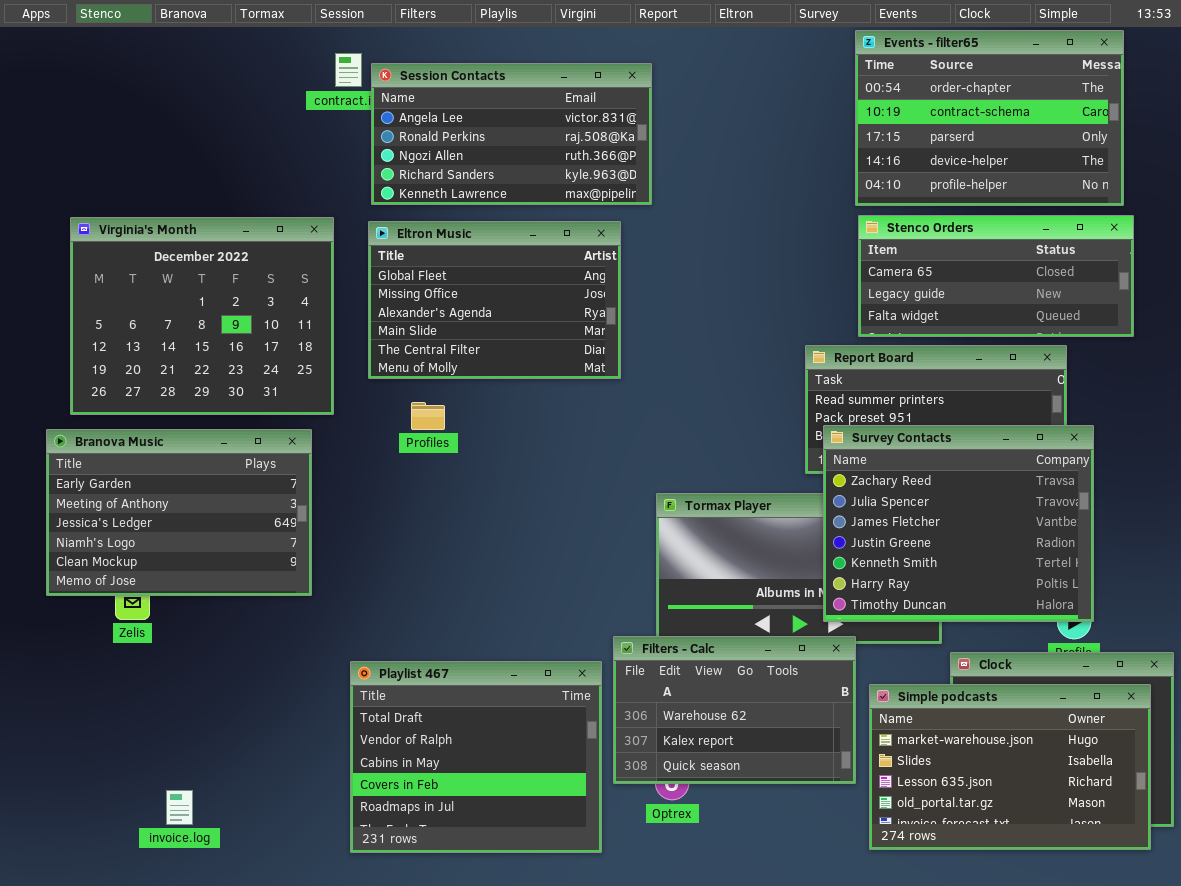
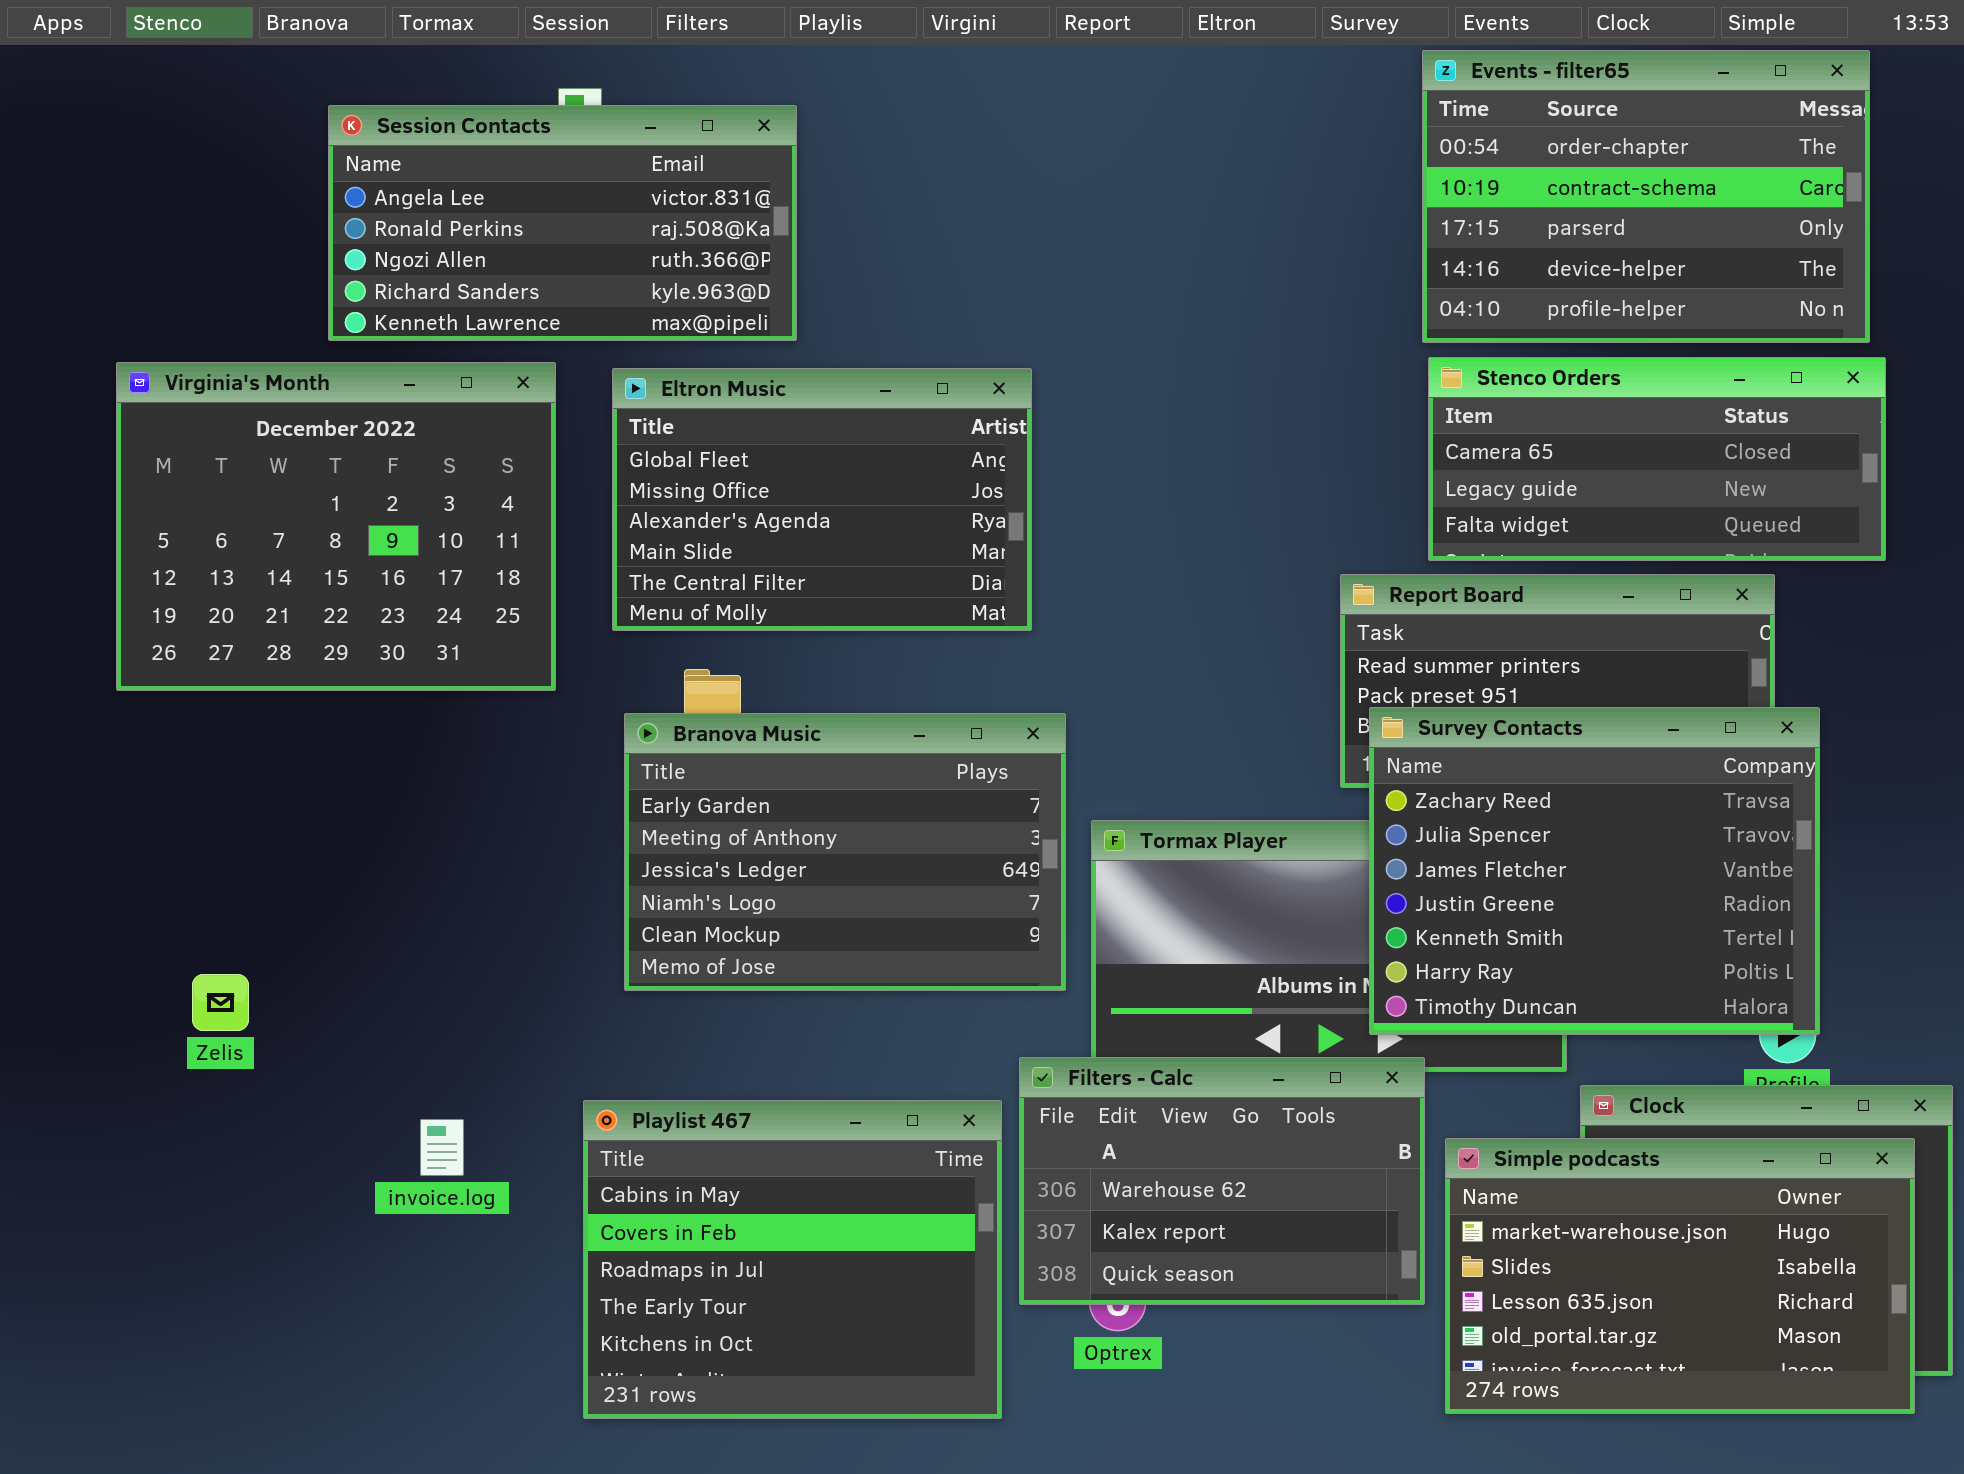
Session Contacts: [371,63,652,205] -> [328,105,797,341], moved
Branova Music: [46,429,312,596] -> [624,713,1066,991], moved
Playlist 467: [350,661,602,853] -> [583,1100,1002,1419], scrolled down 2 rows
invoice.log: [166,790,193,825] -> [420,1119,464,1176], moved

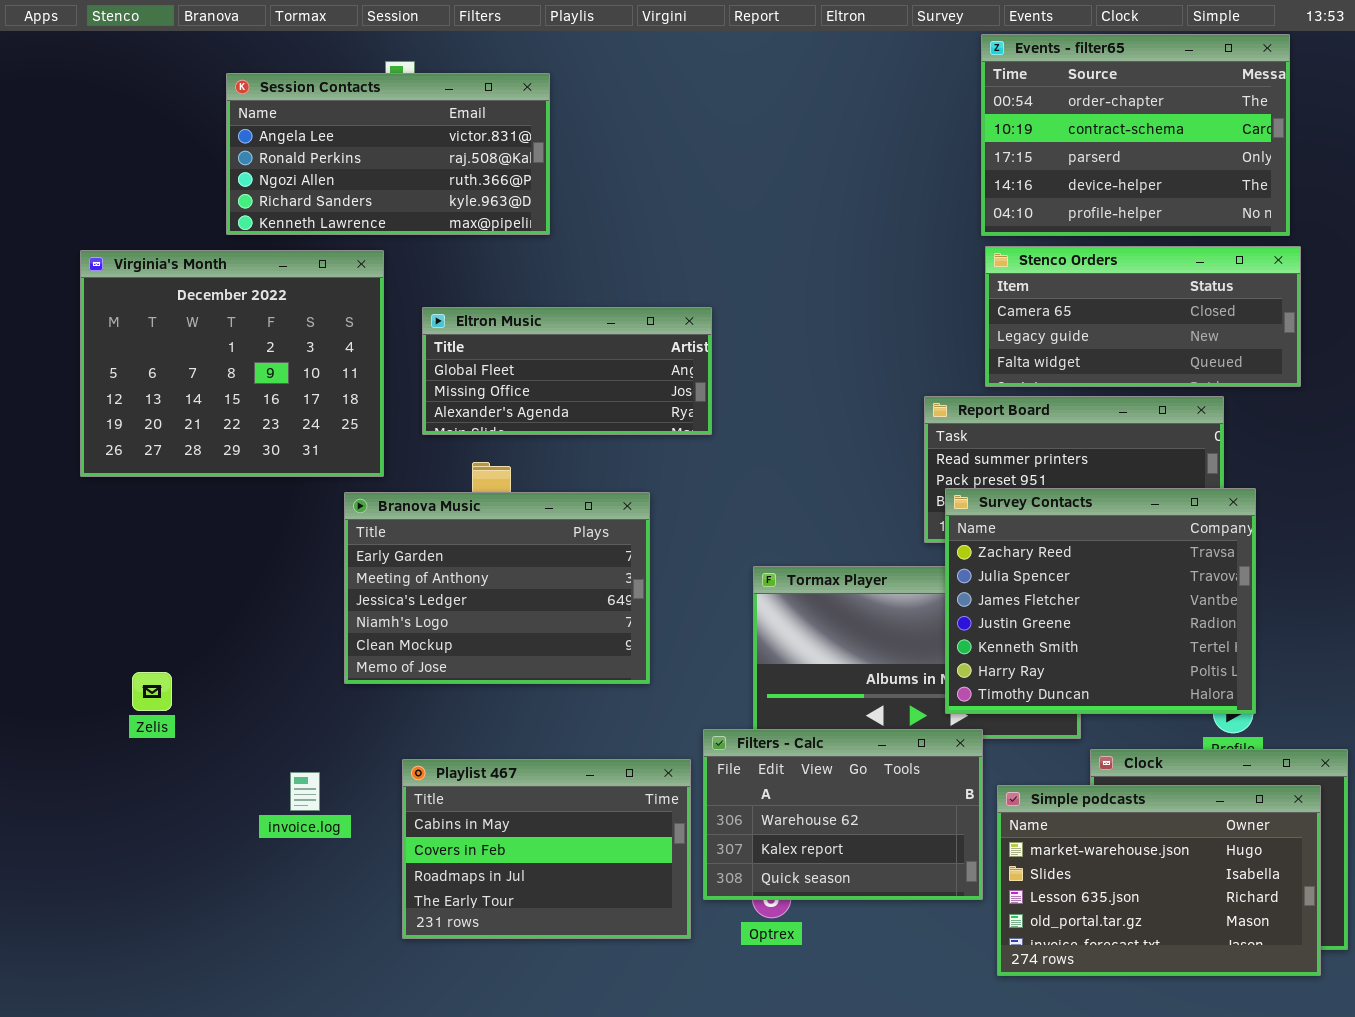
Eltron Music: [612,368,1032,631] -> [422,307,712,435], resized
Branova Music: [624,713,1066,991] -> [344,492,650,684], moved
Playlist 467: [583,1100,1002,1419] -> [402,759,691,939], resized

